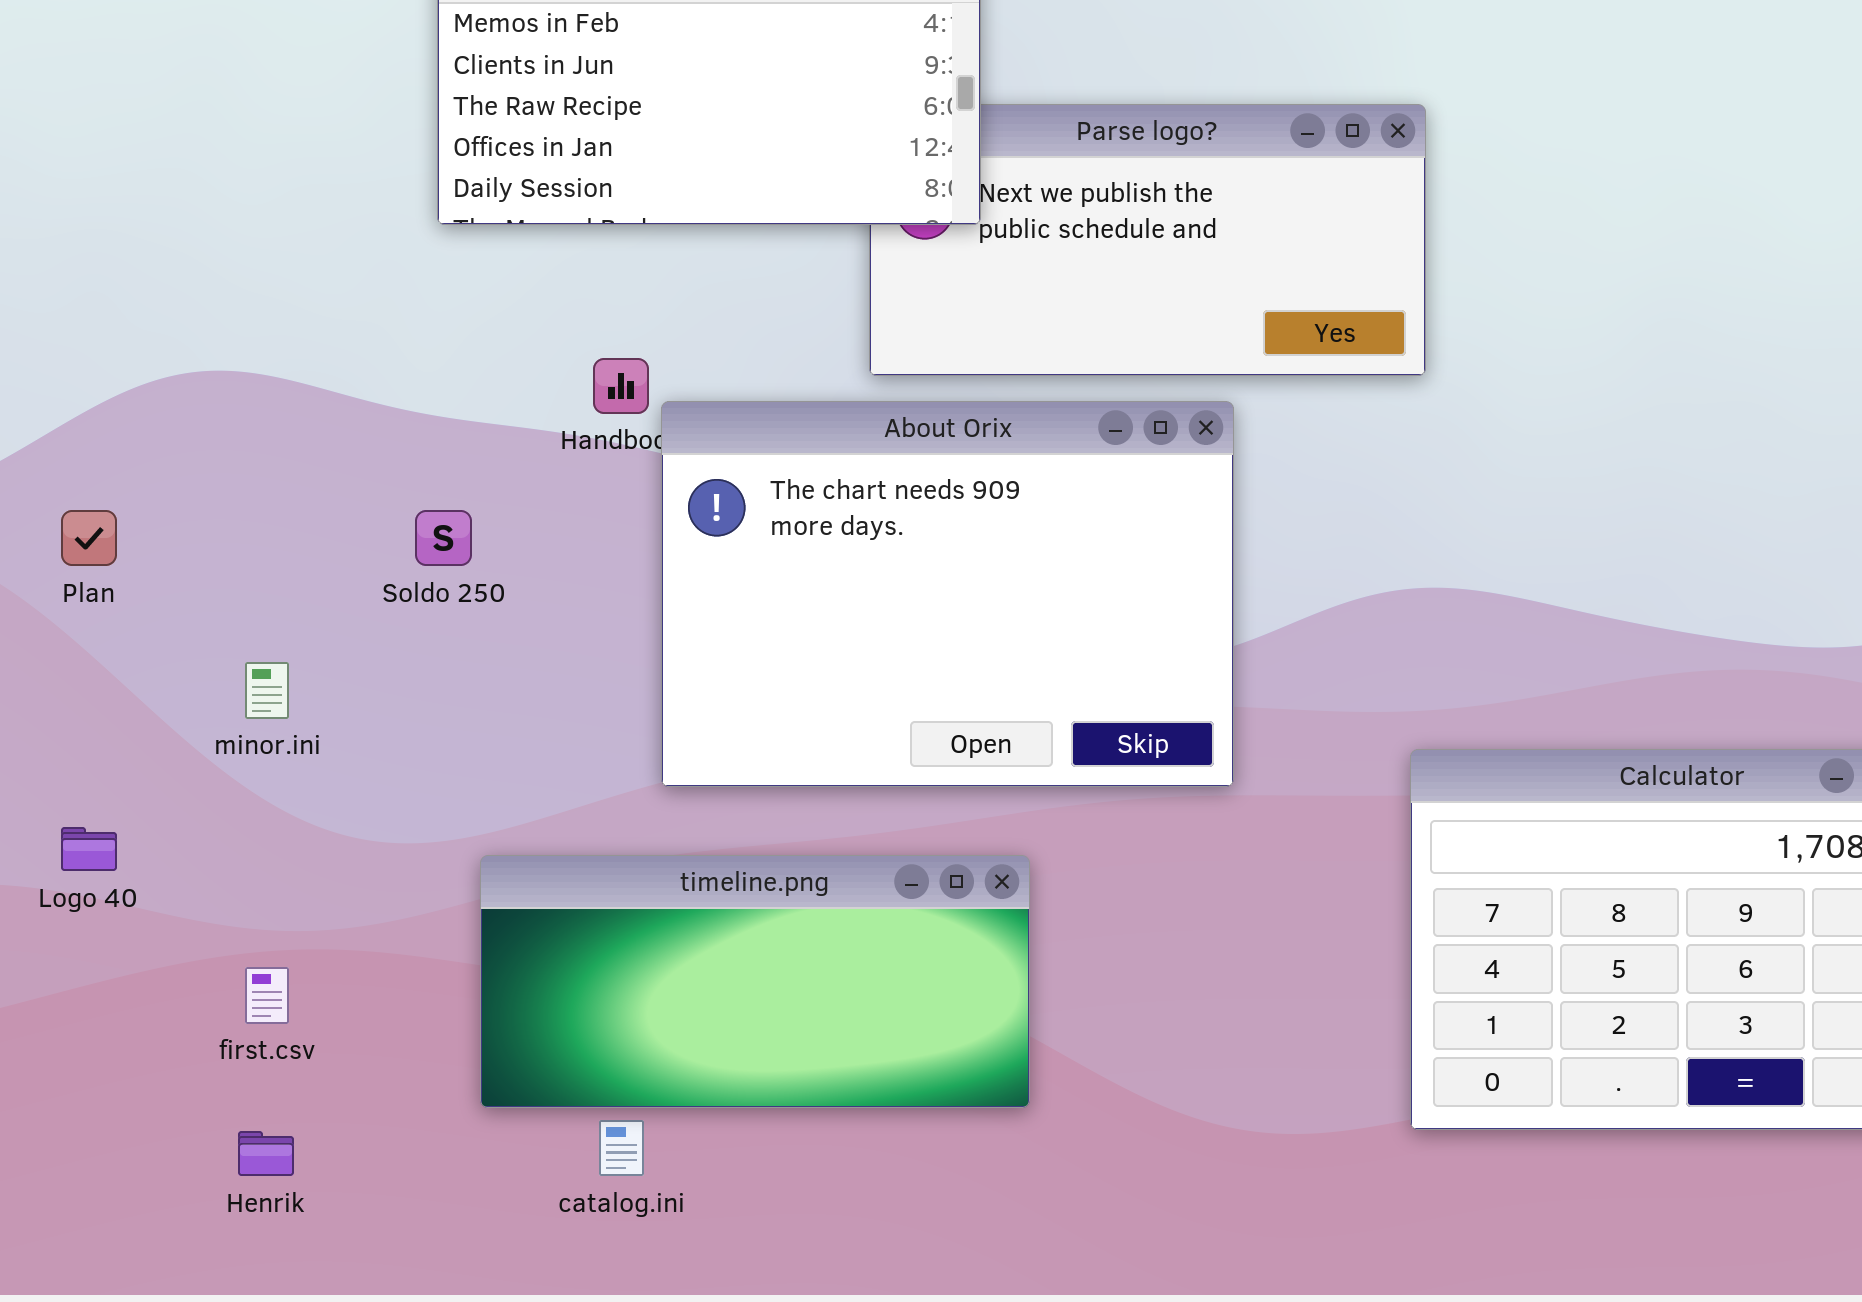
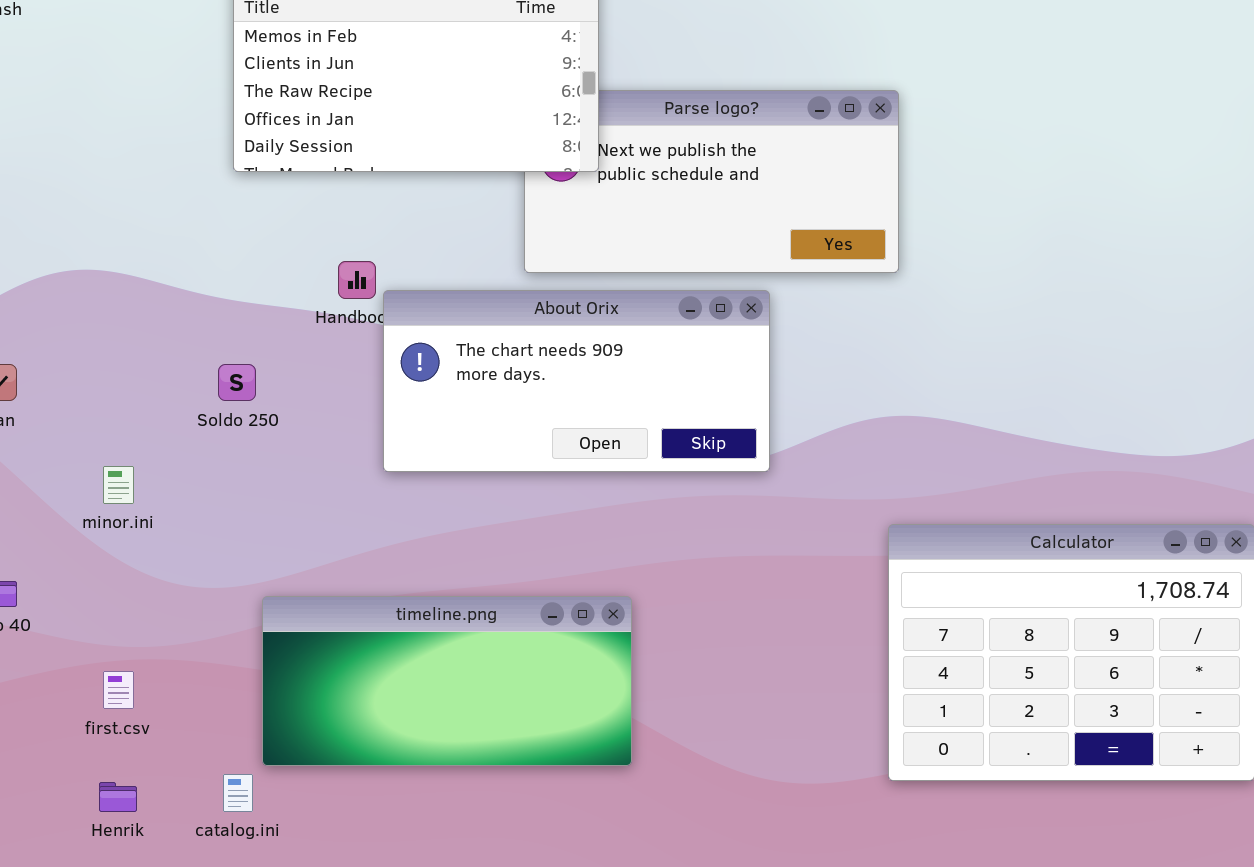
About Orix: [661,401,1234,787] -> [383,290,770,472], resized
catalog.ini: [599,1120,644,1176] -> [223,774,253,812], moved

